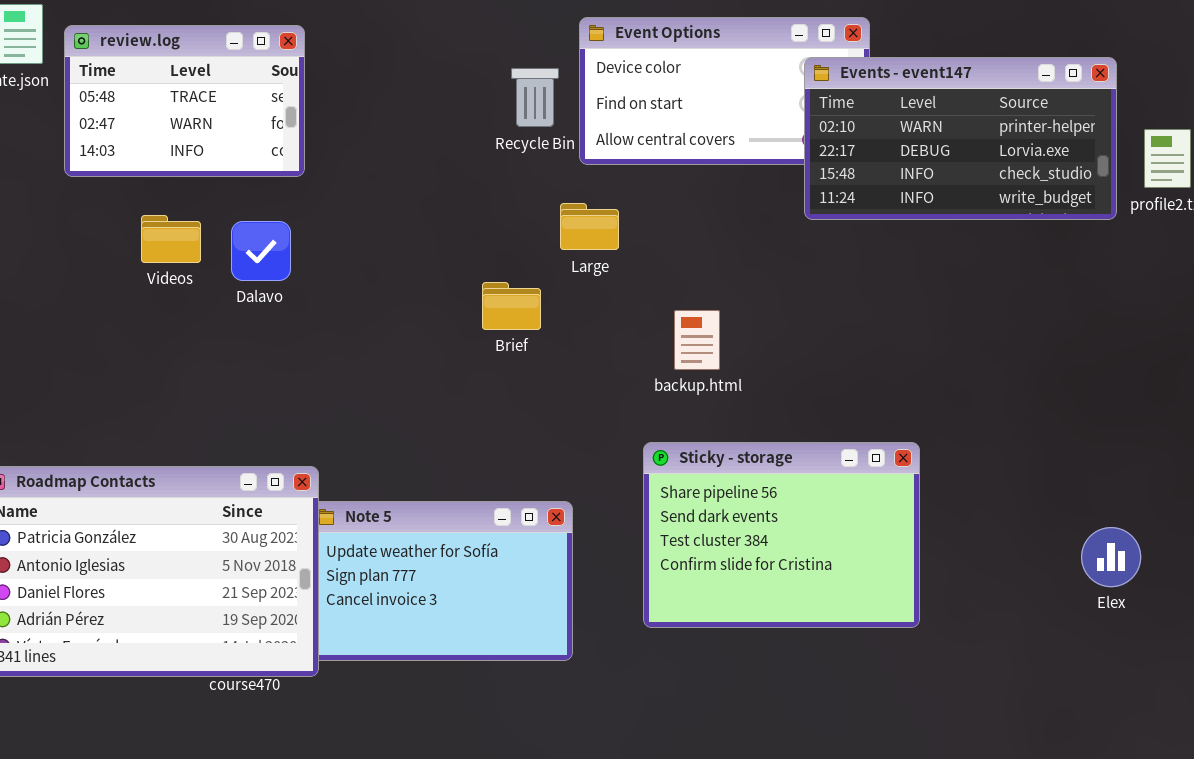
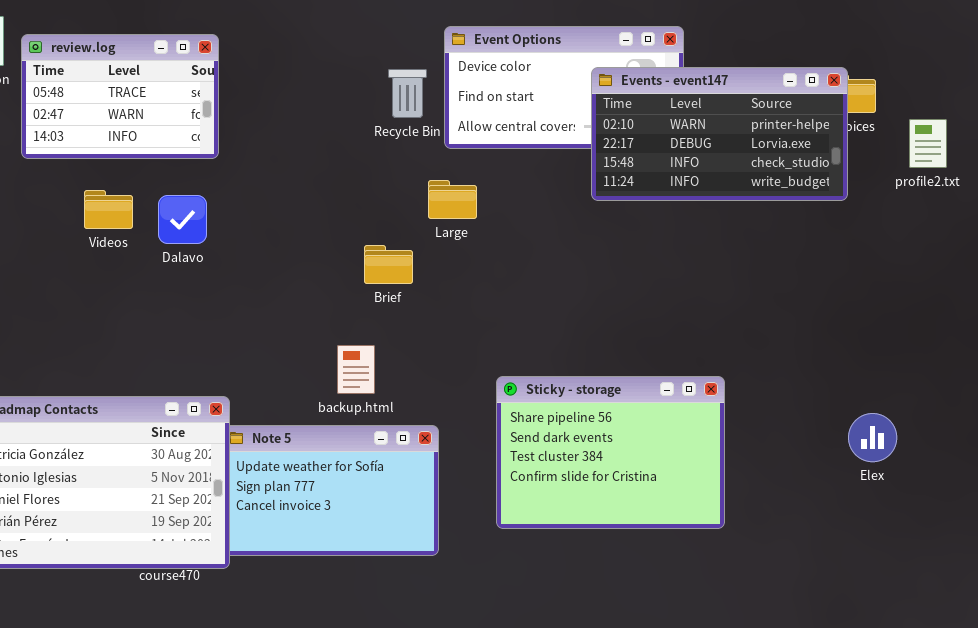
Events - event147: [804,57,1117,220] -> [591,67,848,201], moved
backup.html: [674,310,720,370] -> [337,345,375,394], moved
Elex: [1081,527,1141,587] -> [848,413,897,462], moved

